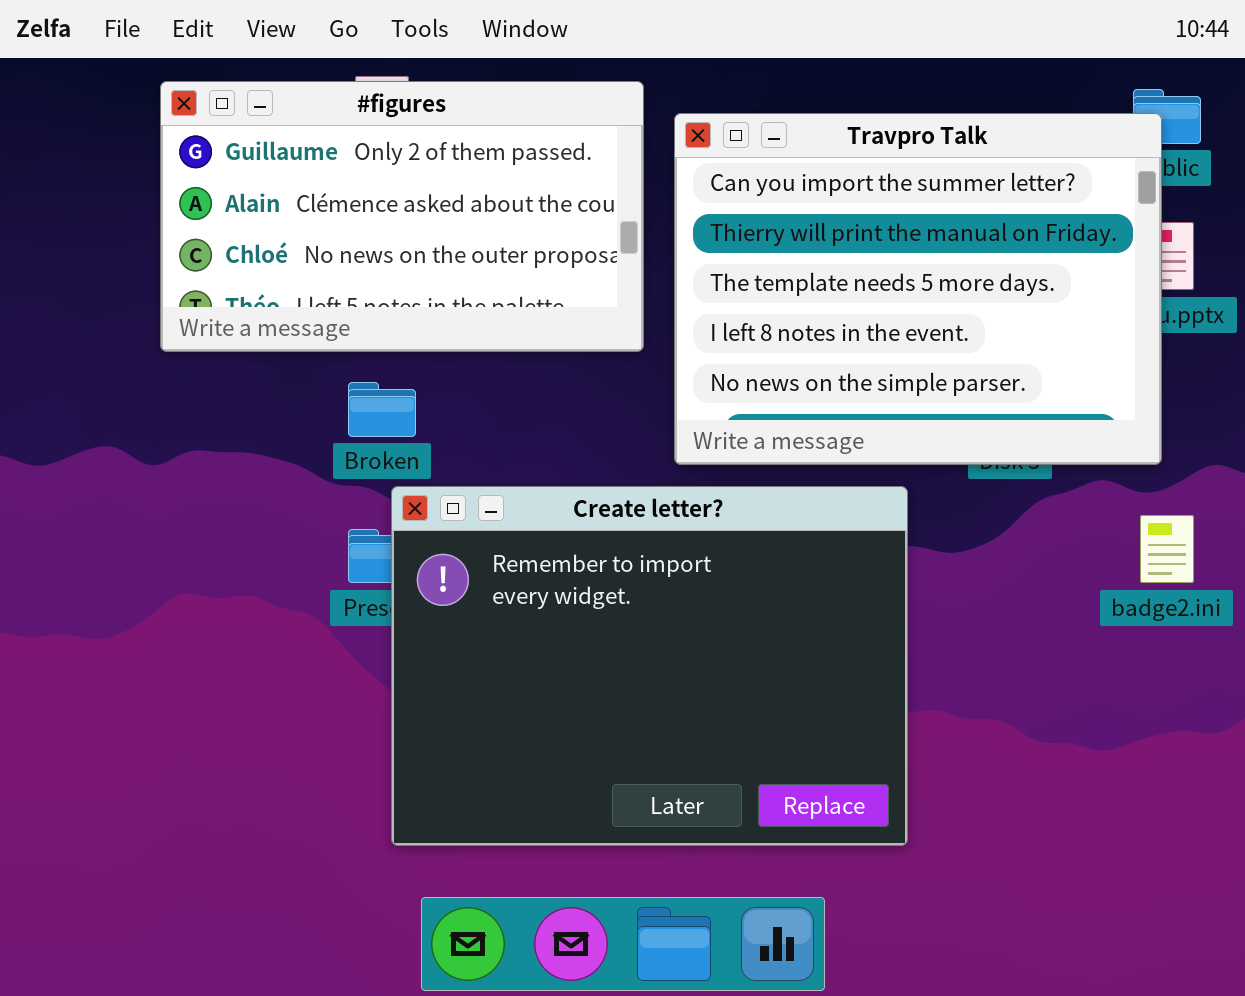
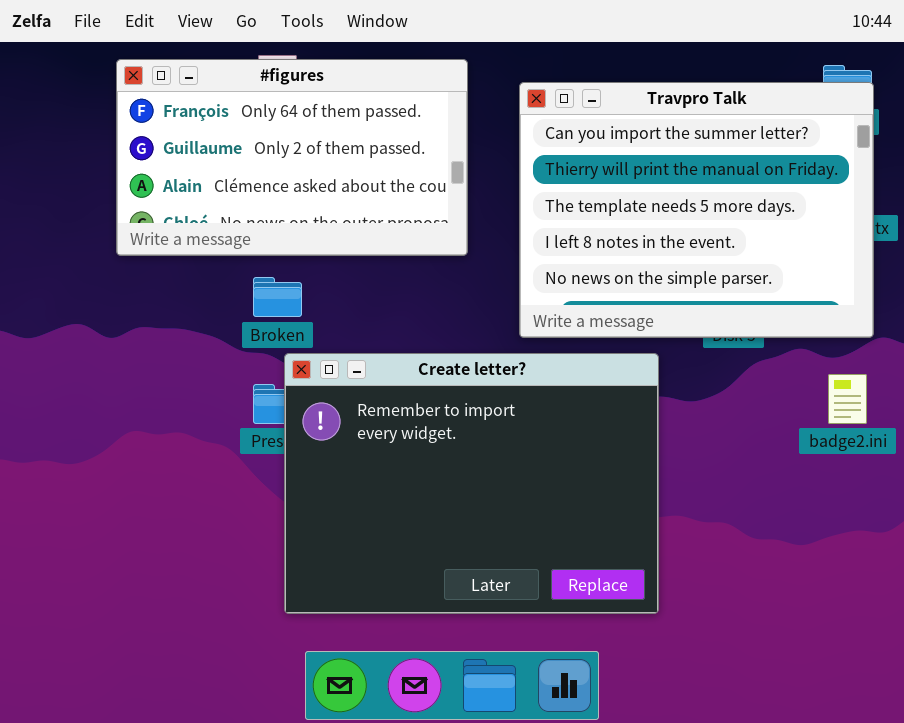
#figures: [160,81,644,352] -> [116,59,468,256], scrolled up 1 row
Travpro Talk: [674,113,1162,465] -> [519,82,874,338], moved

